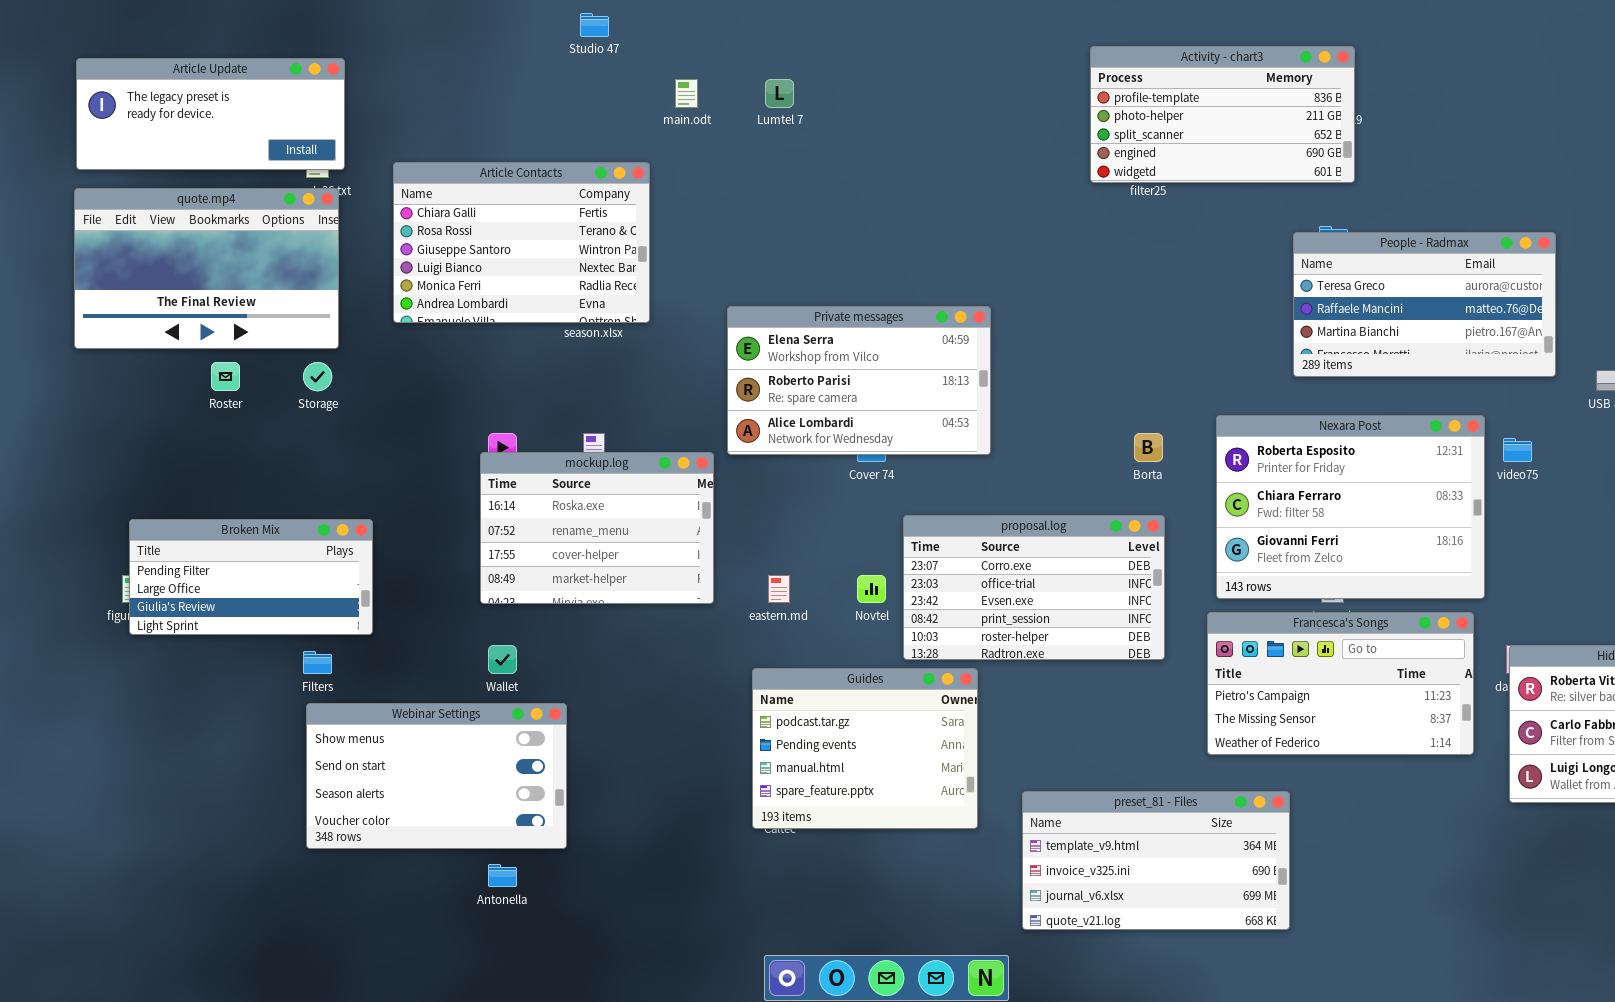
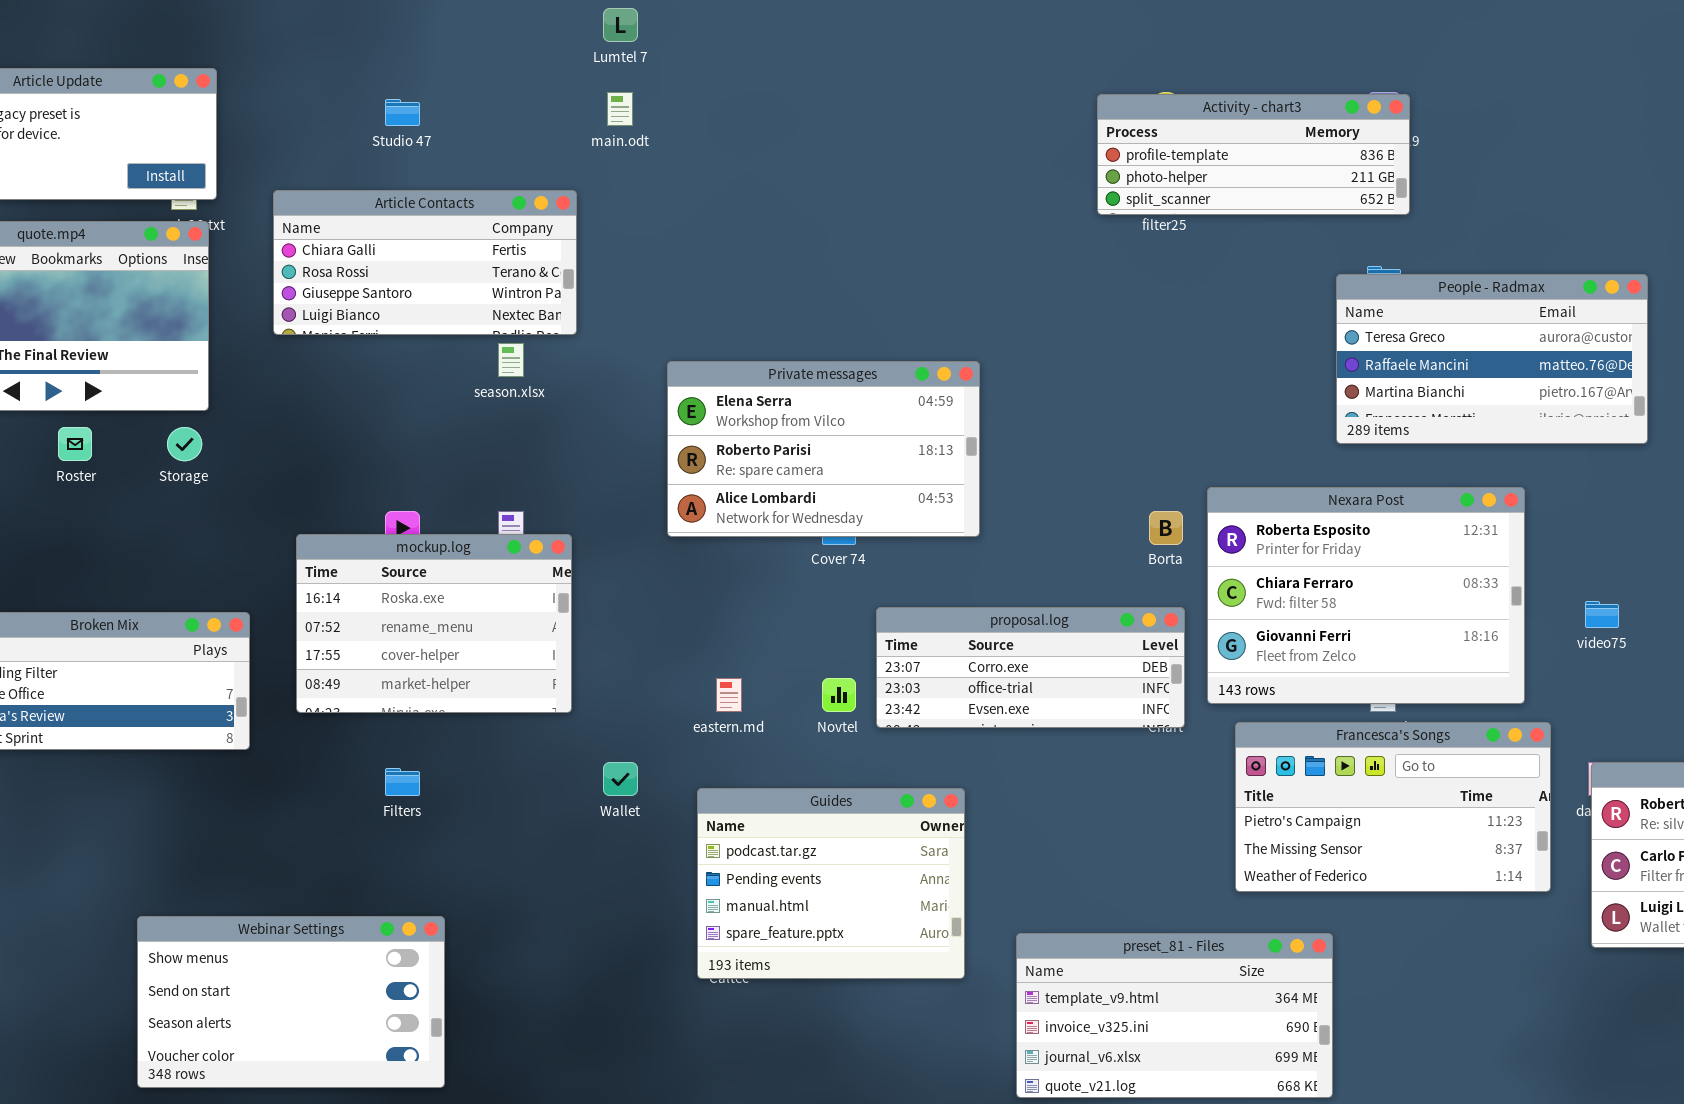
Studio 47: [580,13,609,37] -> [385,99,420,126], moved
Activity - chart3: [1090,46,1355,183] -> [1097,94,1410,215], resized
Lumtel 7: [765,79,794,108] -> [603,8,638,42], moved
Article Contacts: [393,162,650,323] -> [273,190,577,335], resized
Nexara Post: [1216,415,1485,599] -> [1207,487,1525,704], moved
video75: [1503,438,1532,462] -> [1585,601,1619,628], moved
mockup.log: [480,452,714,604] -> [296,534,572,713], moved
proposal.log: [903,515,1165,660] -> [876,607,1185,728], resized
Wallet: [488,645,517,674] -> [603,762,638,796], moved
Filters: [303,651,332,674] -> [385,768,420,796], moved
Webinar Settings: [306,703,567,849] -> [137,916,445,1088], moved

